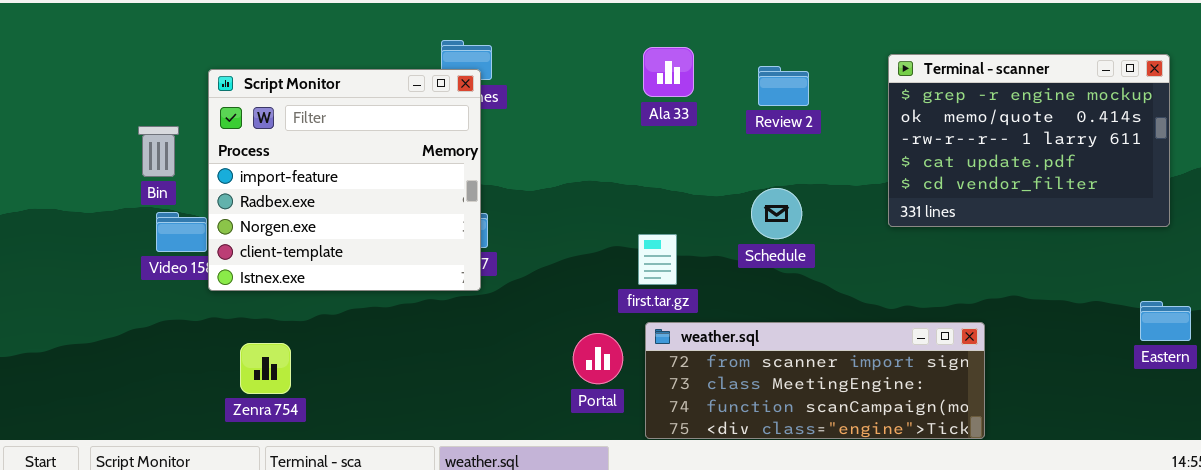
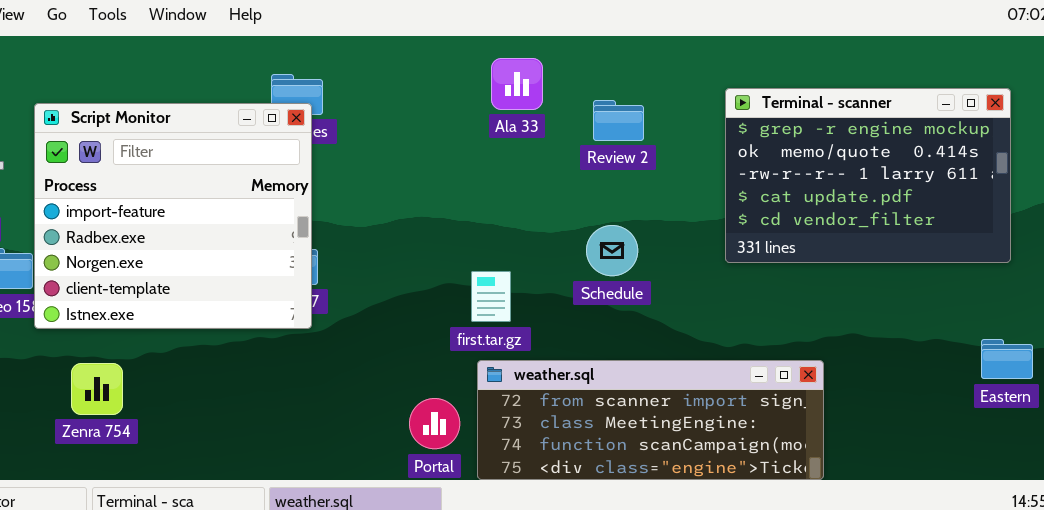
Ala 33: [643,47,694,97] -> [491,58,543,110], moved
Portal: [573,333,623,384] -> [409,398,460,449], moved
Zenra 754: [240,343,291,394] -> [71,363,123,415], moved

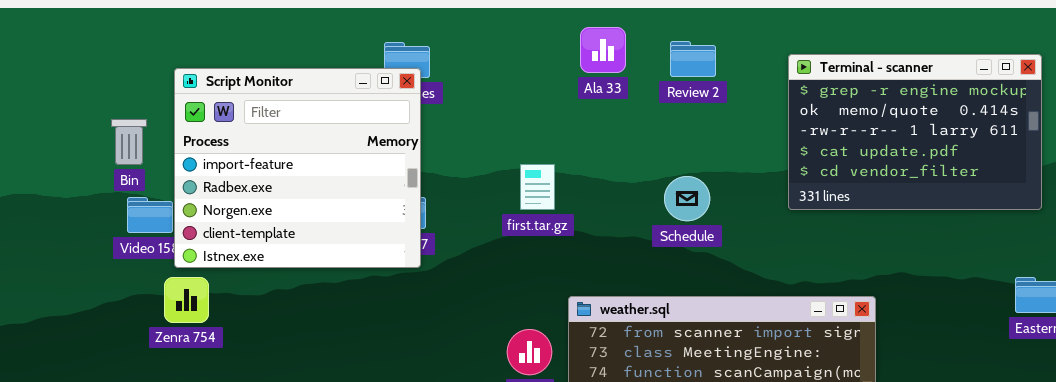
Review 2: [593,100,644,141] -> [670,41,716,77], moved
first.tar.gz: [471,271,511,322] -> [520,164,555,210], moved
Zenra 754: [71,363,123,415] -> [164,277,209,323], moved

